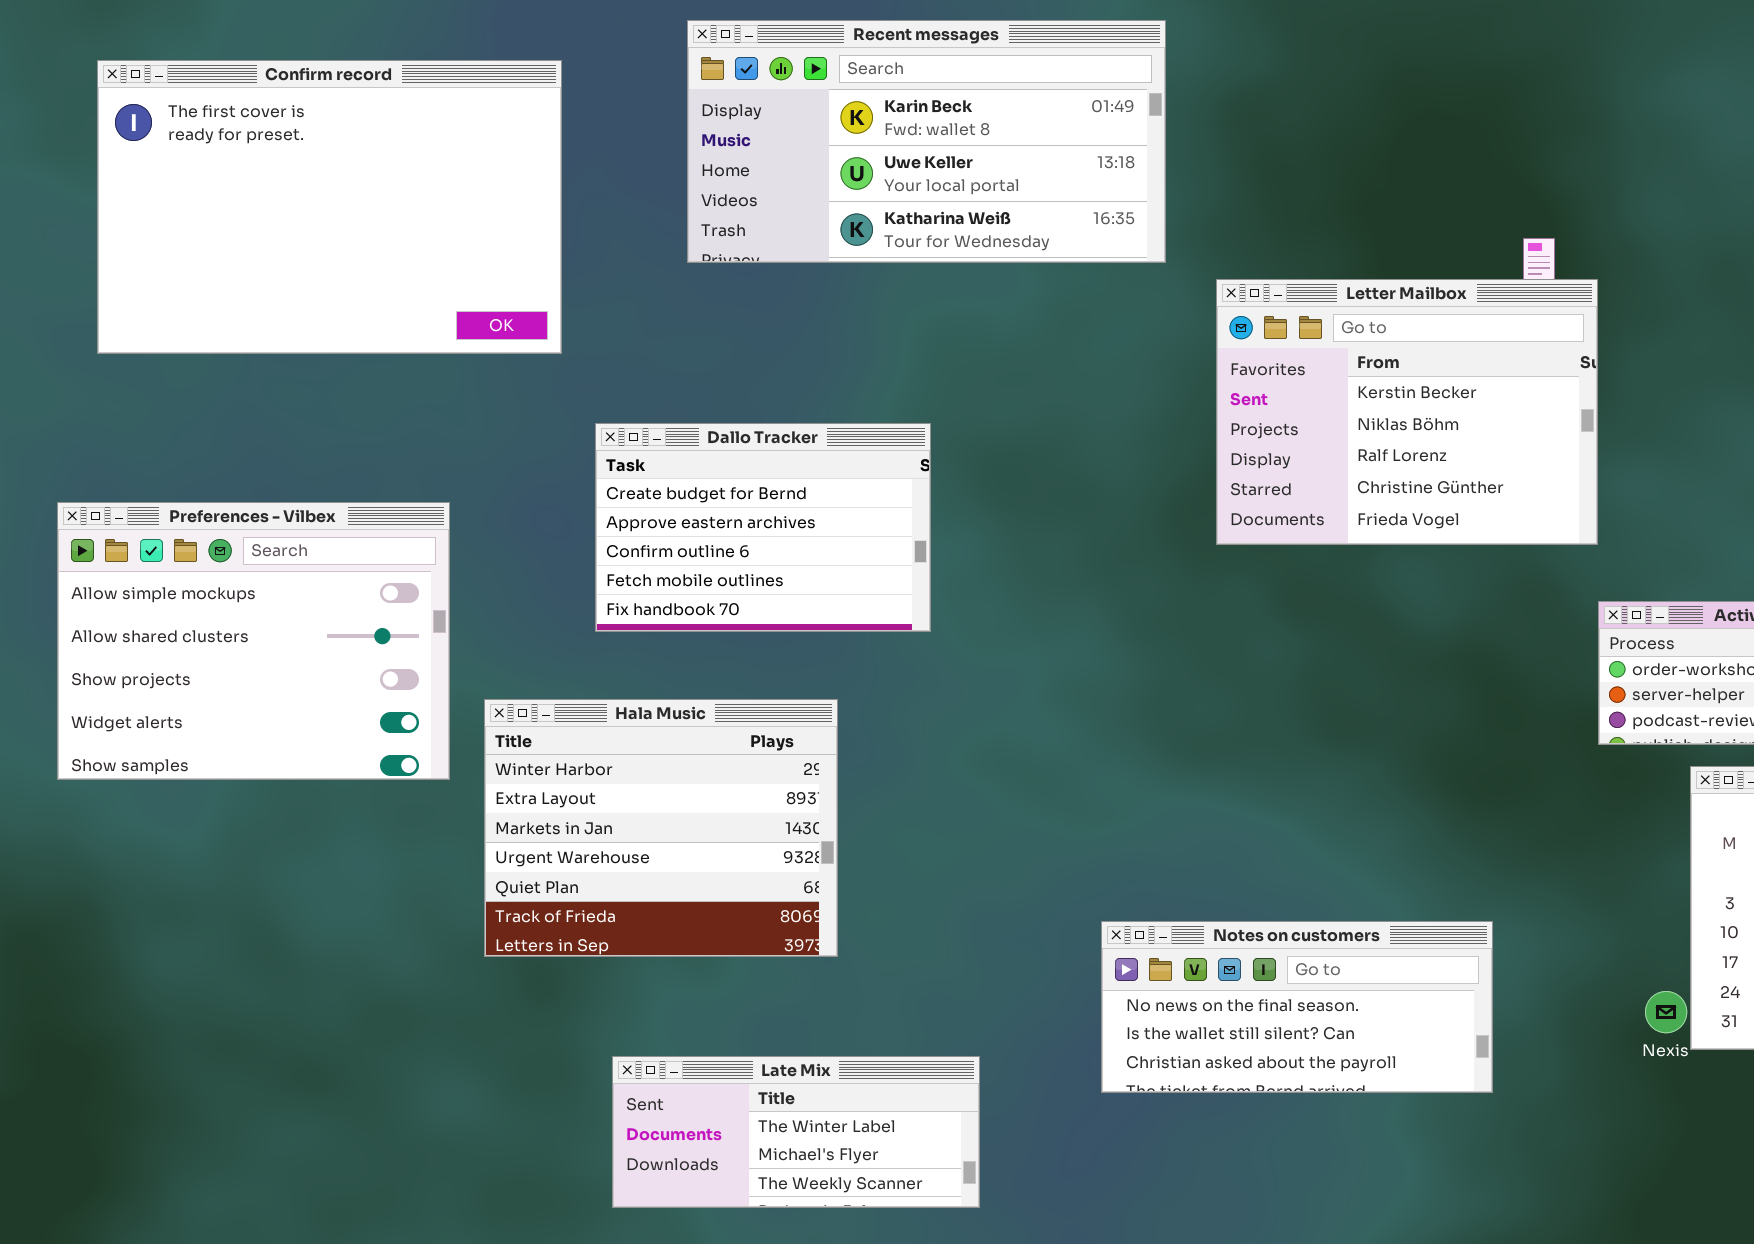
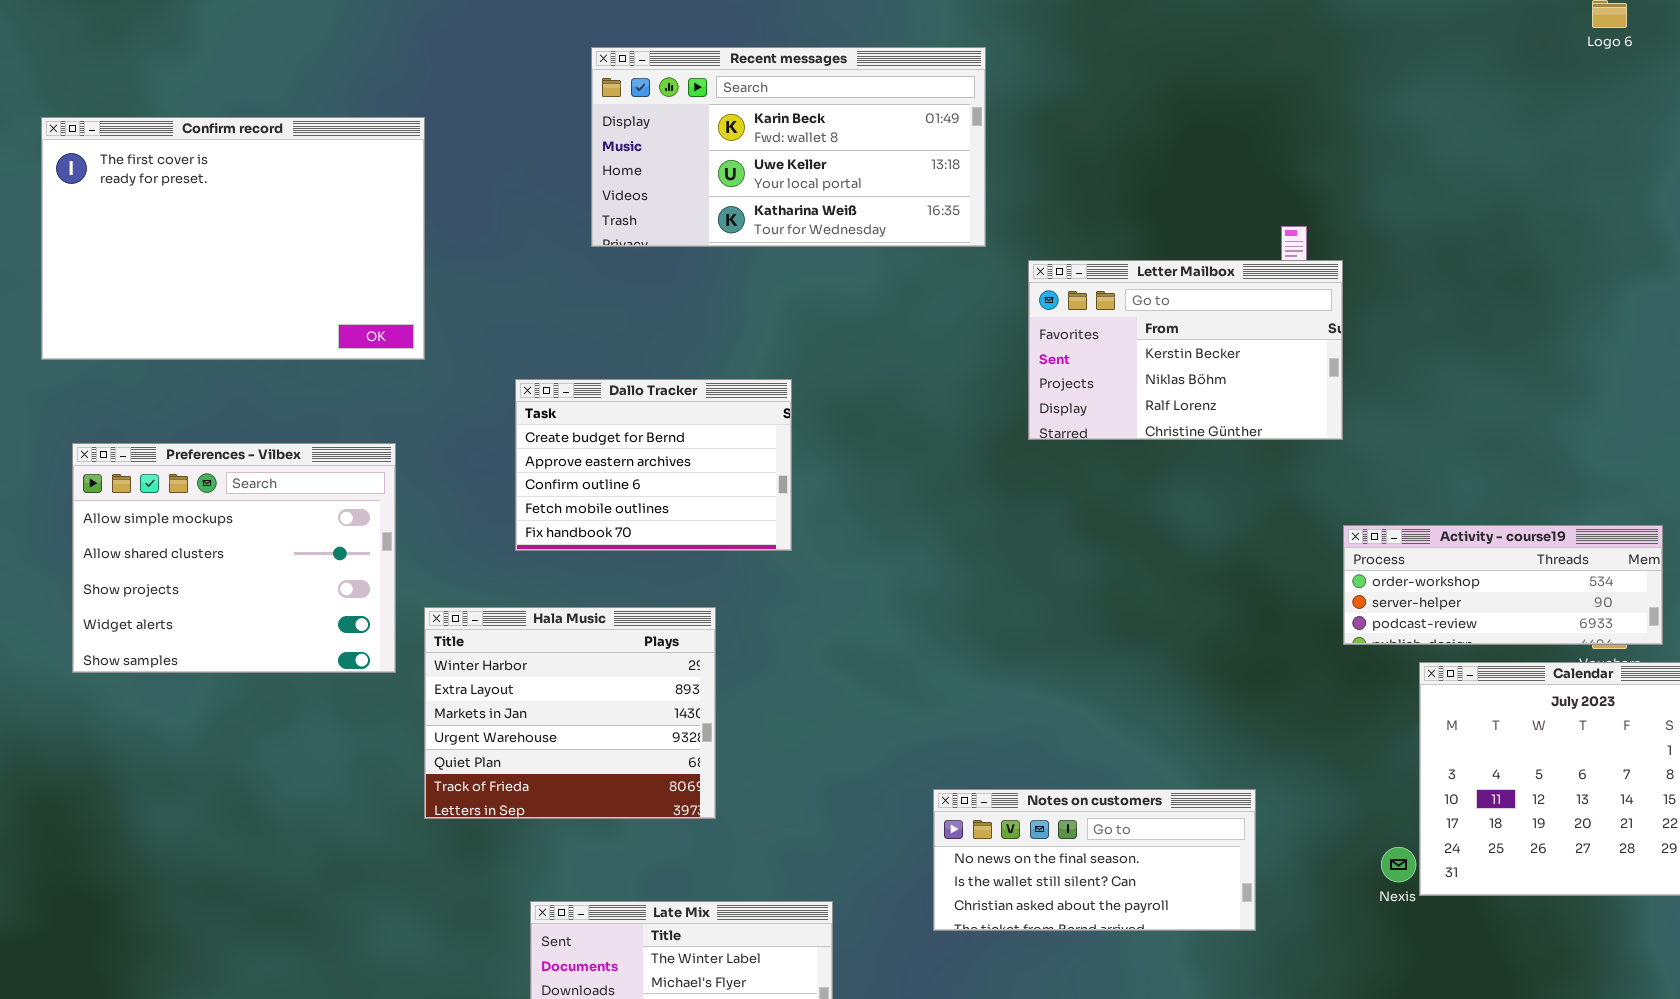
Confirm record: [97,60,562,354] -> [41,117,425,360], moved
Letter Mailbox: [1216,279,1598,545] -> [1028,260,1343,440], resized

